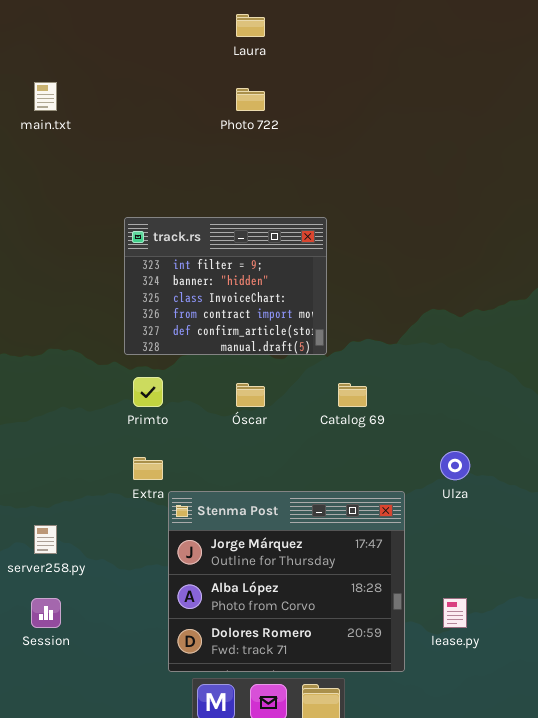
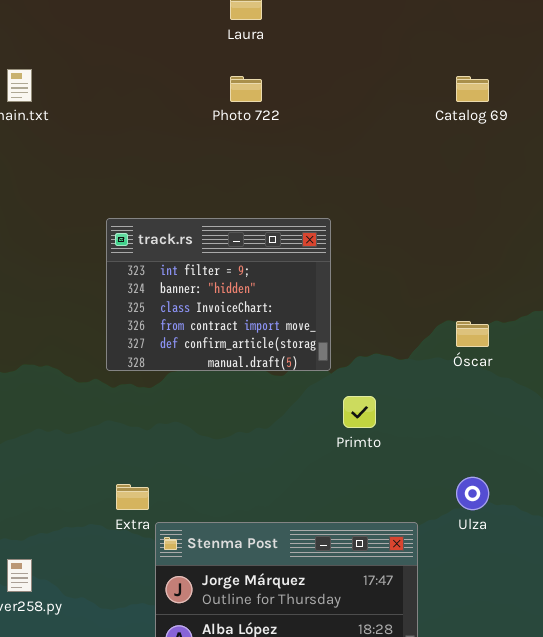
Primto: [133,377,163,407] -> [343,396,376,428], moved
Óscar: [236,383,265,407] -> [456,321,489,347], moved
Catalog 69: [338,383,367,407] -> [456,76,489,102], moved

